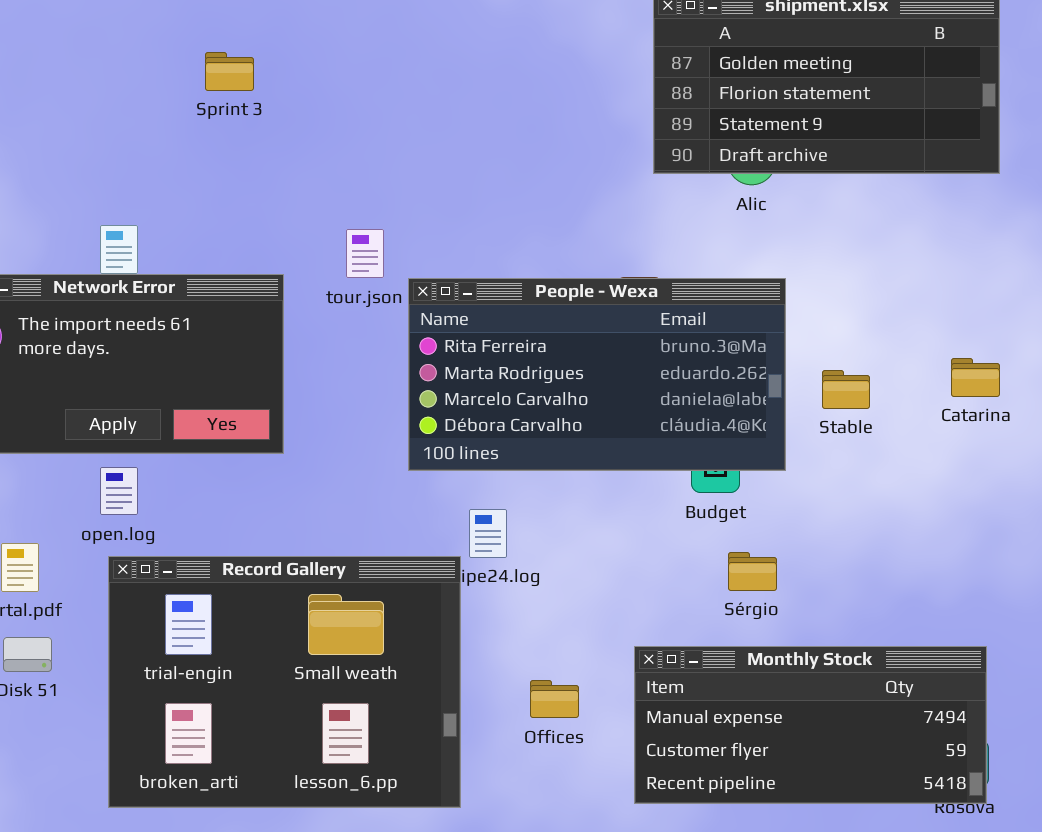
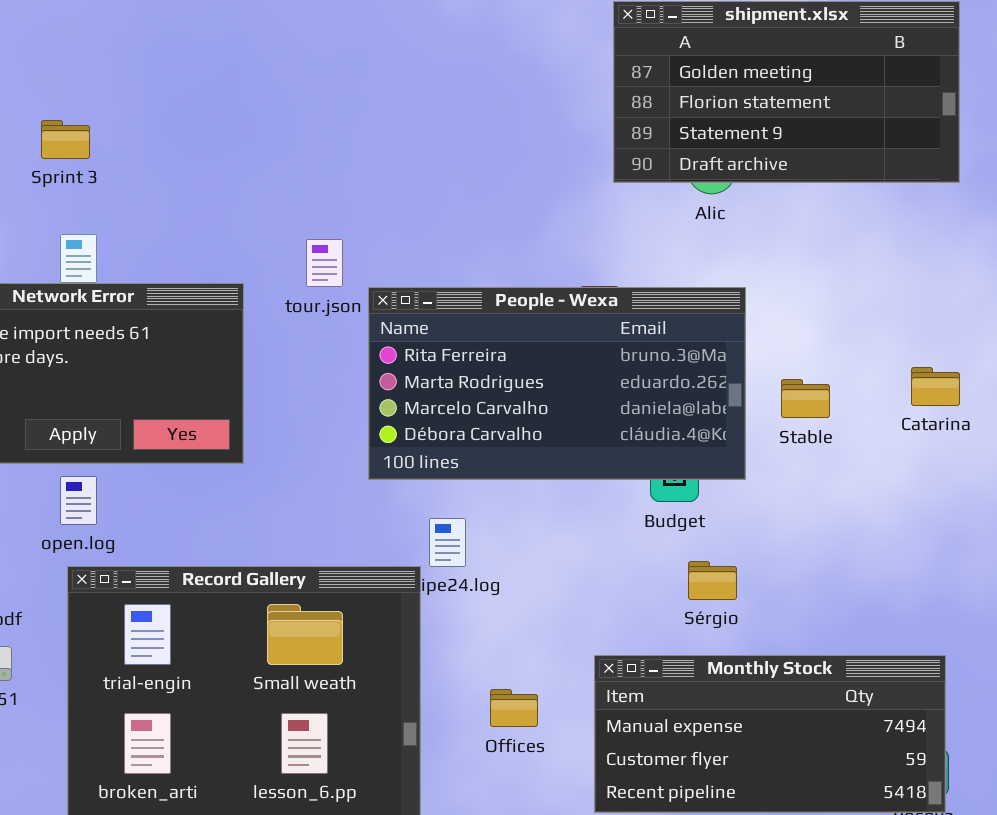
Sprint 3: [205,52,254,91] -> [41,120,90,159], moved

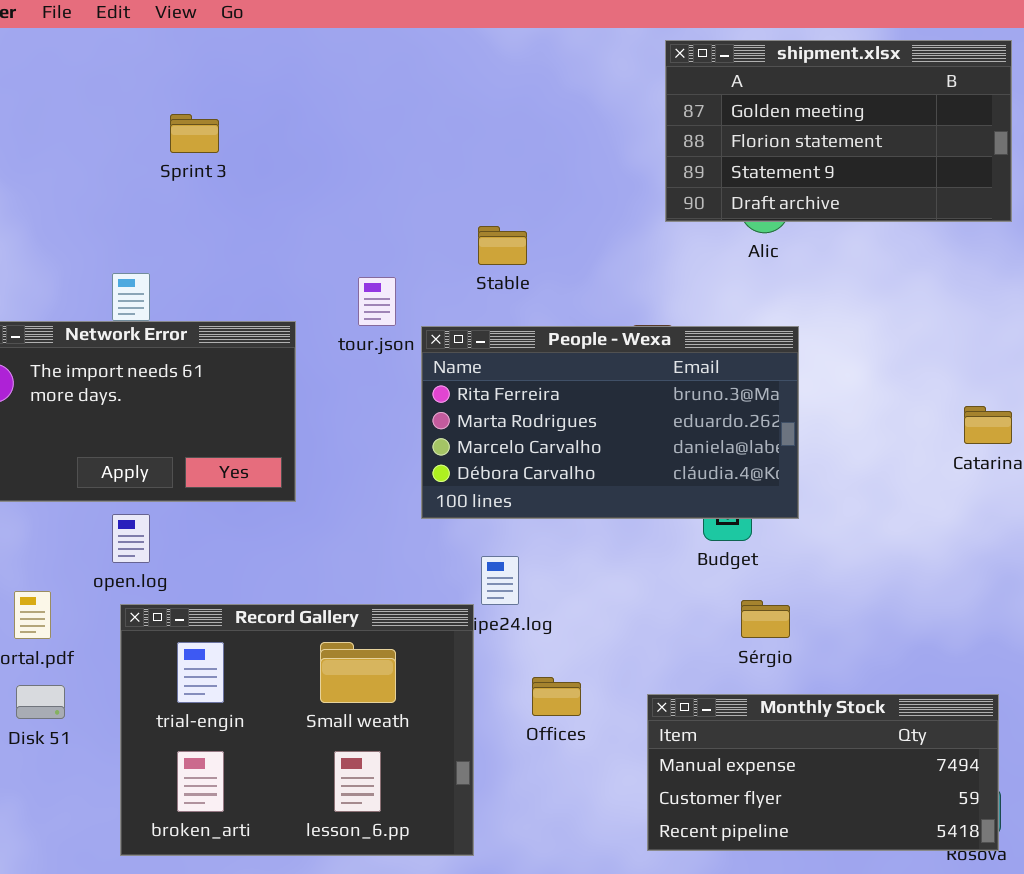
Sprint 3: [41,120,90,159] -> [170,114,219,153], moved
Stable: [781,379,830,418] -> [478,226,527,265], moved
Offices: [490,689,538,727] -> [532,677,581,716], moved

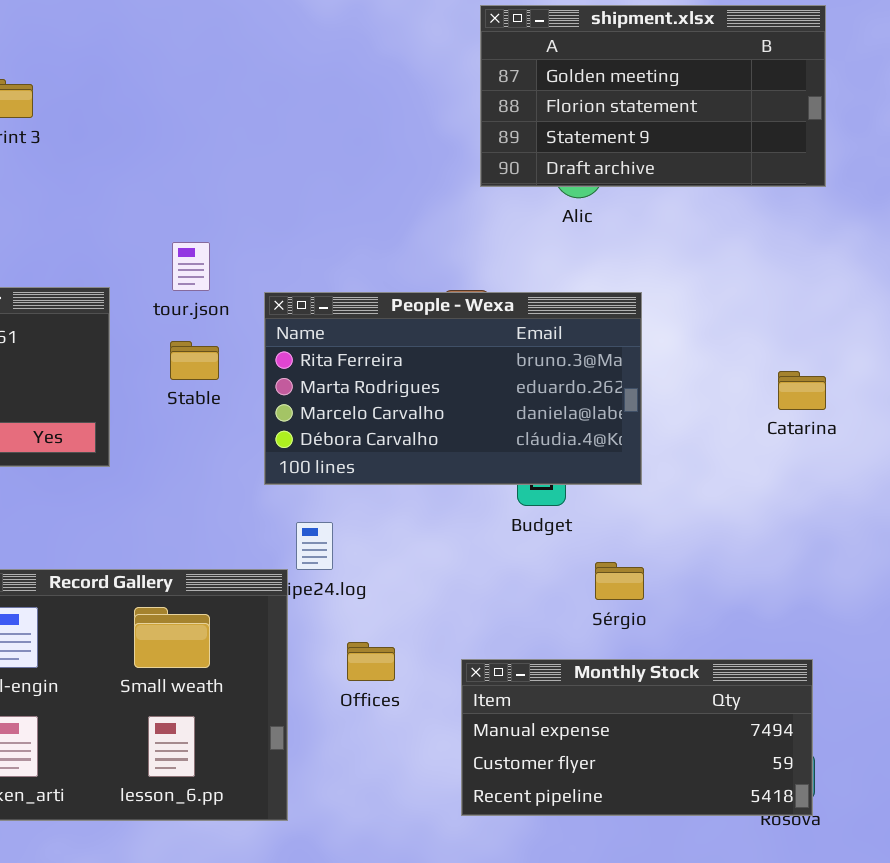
Stable: [478,226,527,265] -> [170,341,219,380], moved
People - Wexa: [421,326,799,519] -> [264,292,642,485], moved
Sérgio: [741,600,790,638] -> [595,562,644,600], moved

